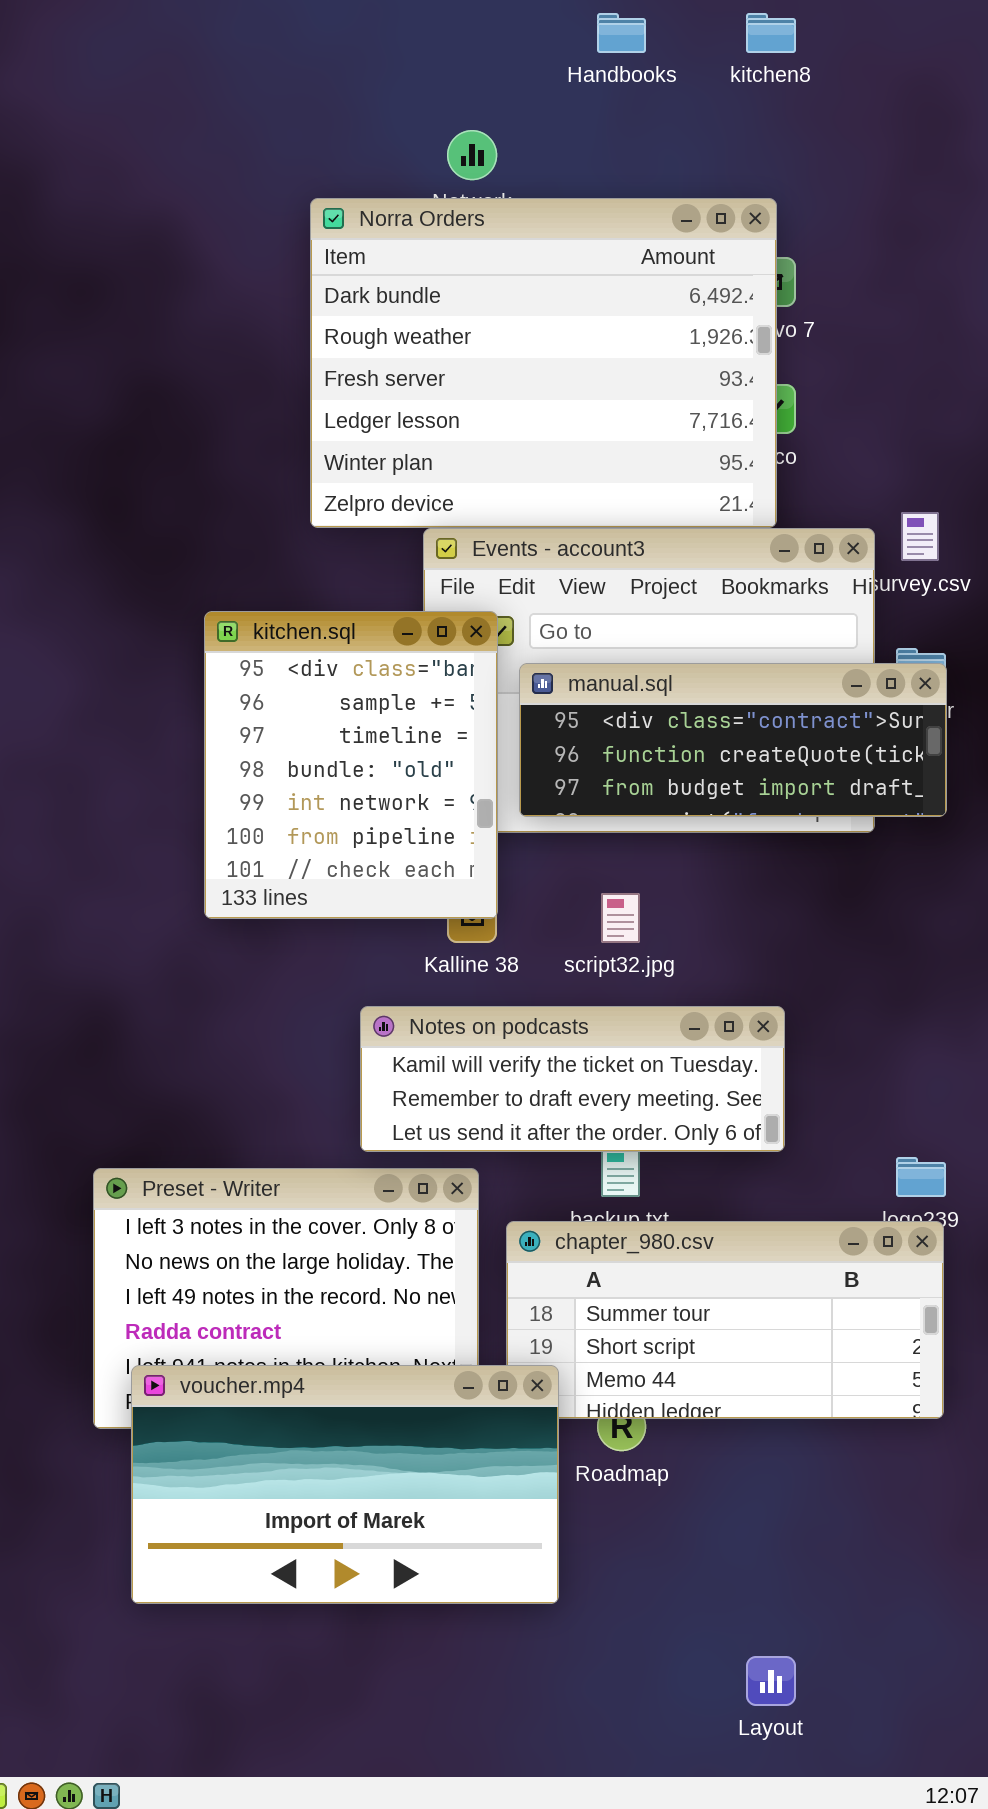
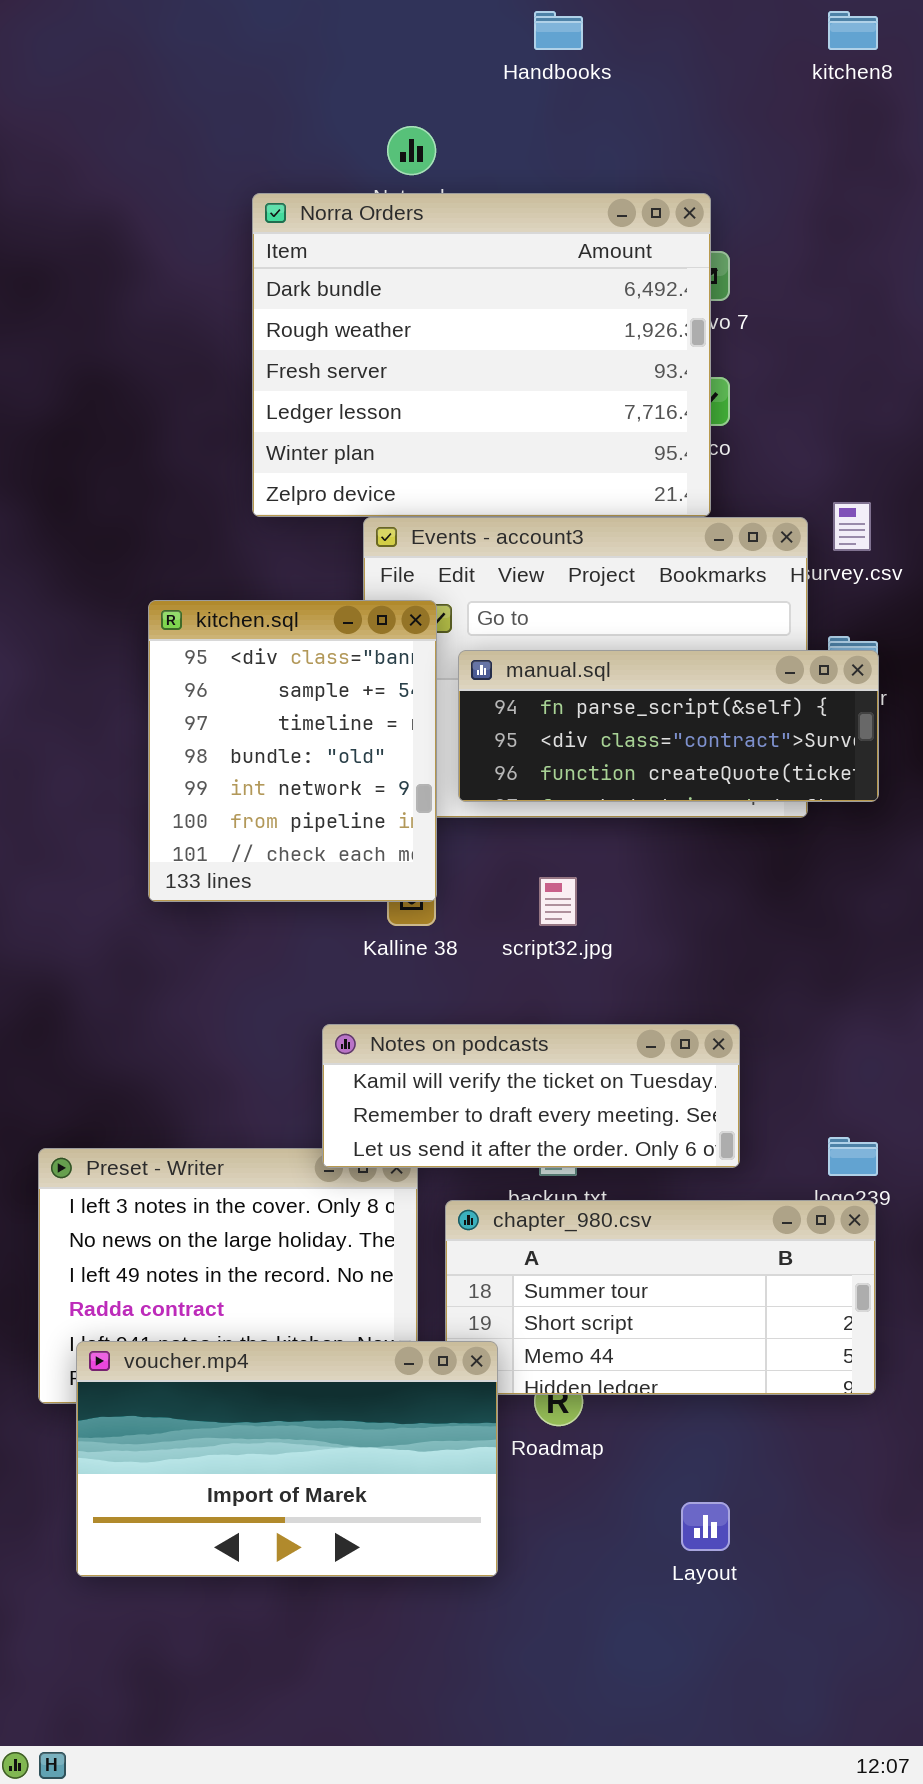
kitchen8: [746,13,796,53] -> [828,11,878,50], moved
manual.sql: [519,663,947,817] -> [458,650,879,802], scrolled up 1 row
Notes on podcasts: [360,1006,785,1152] -> [322,1024,740,1168], moved
Layout: [746,1656,796,1706] -> [681,1502,730,1551], moved

